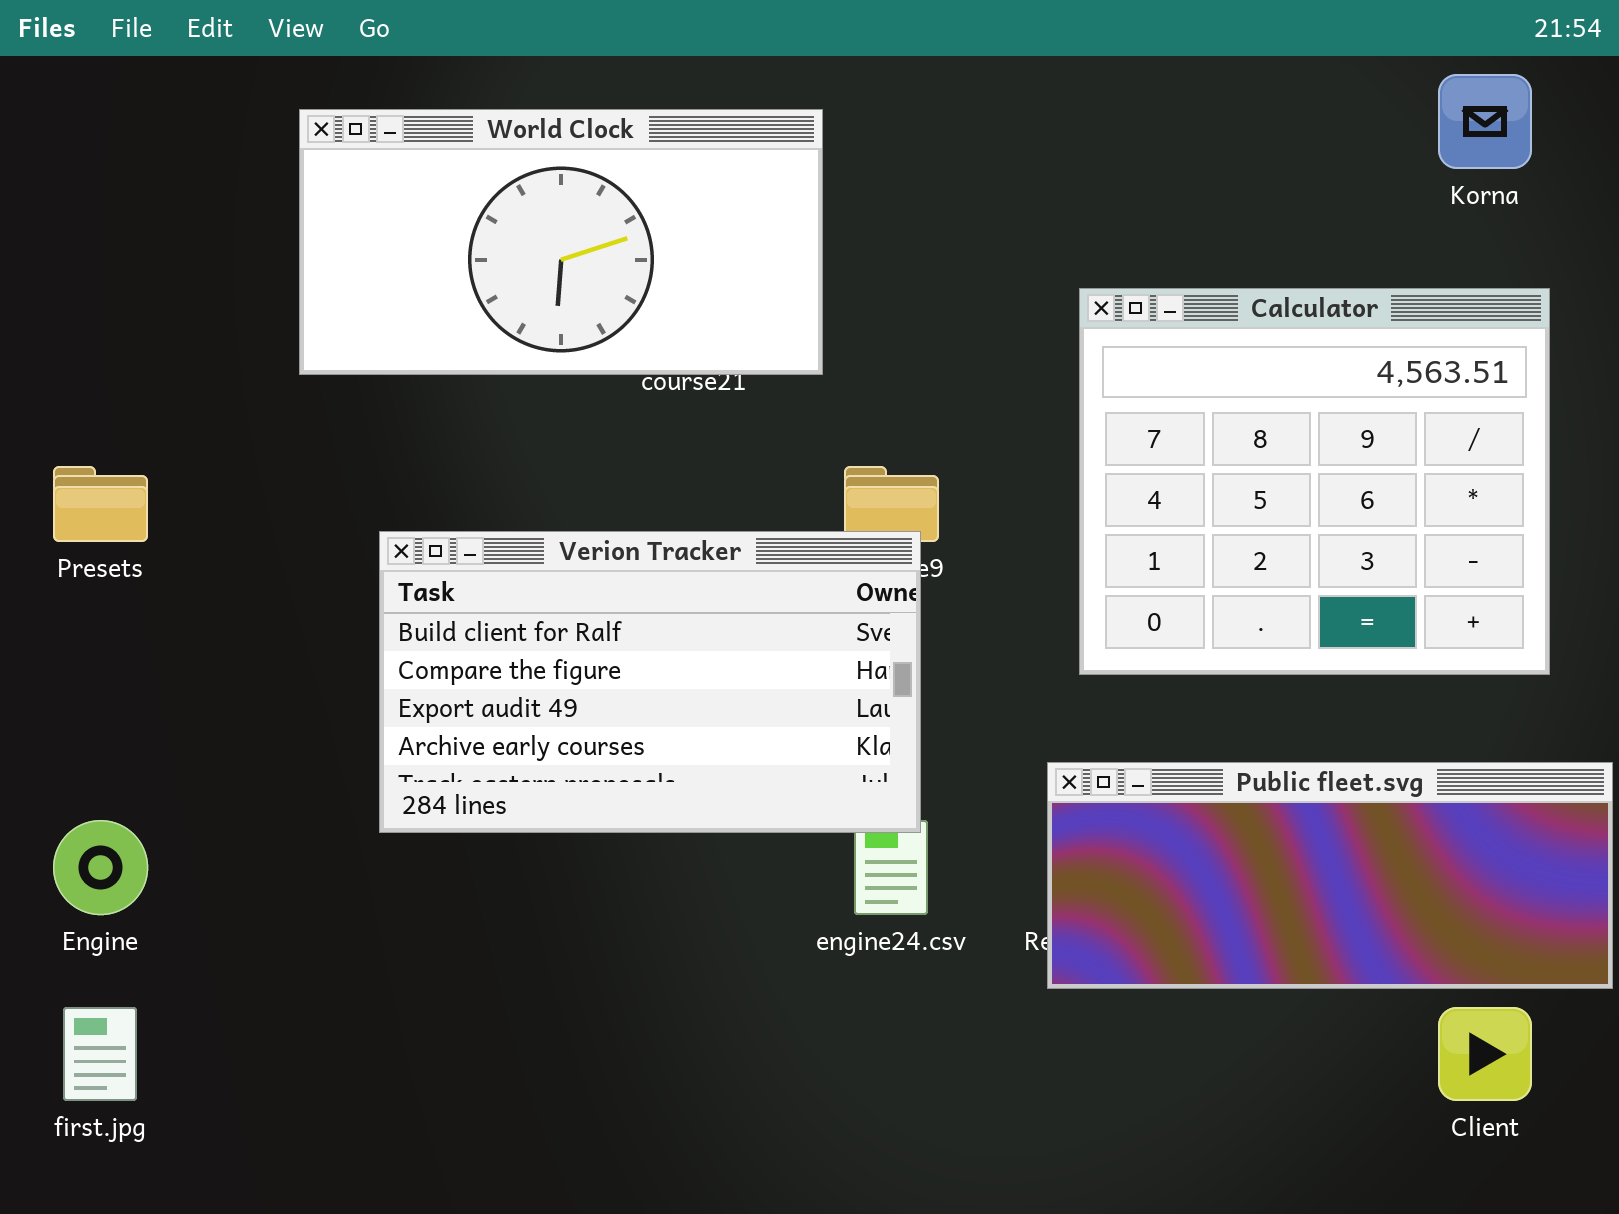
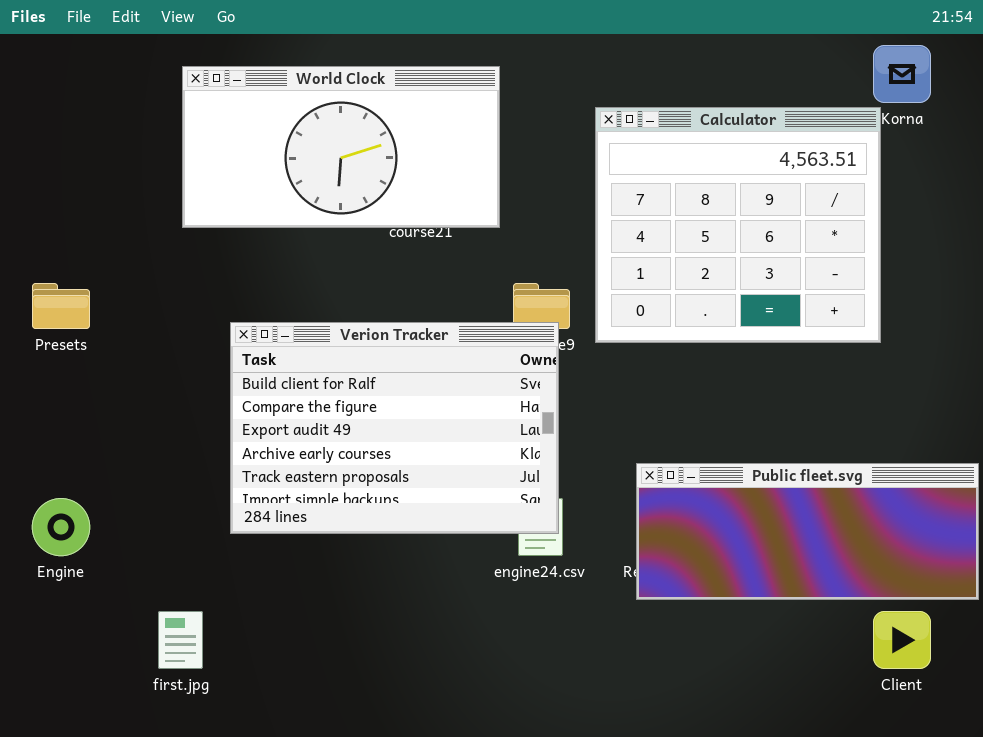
Calculator: [1079,288,1550,675] -> [595,107,881,343], moved
Verion Tracker: [379,531,921,833] -> [230,322,559,534], resized
first.jpg: [63,1007,137,1101] -> [158,611,203,669], moved

